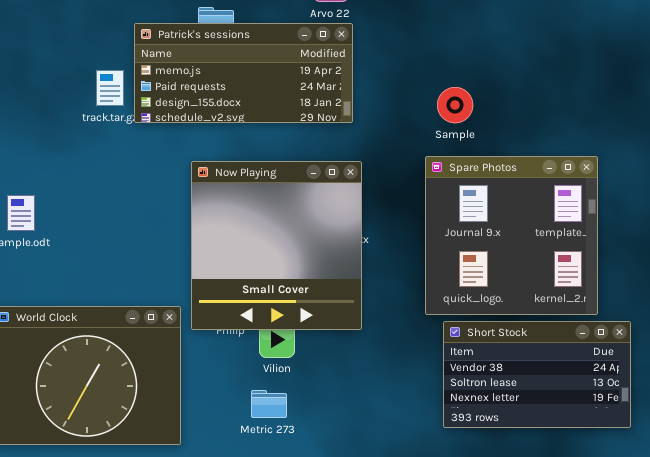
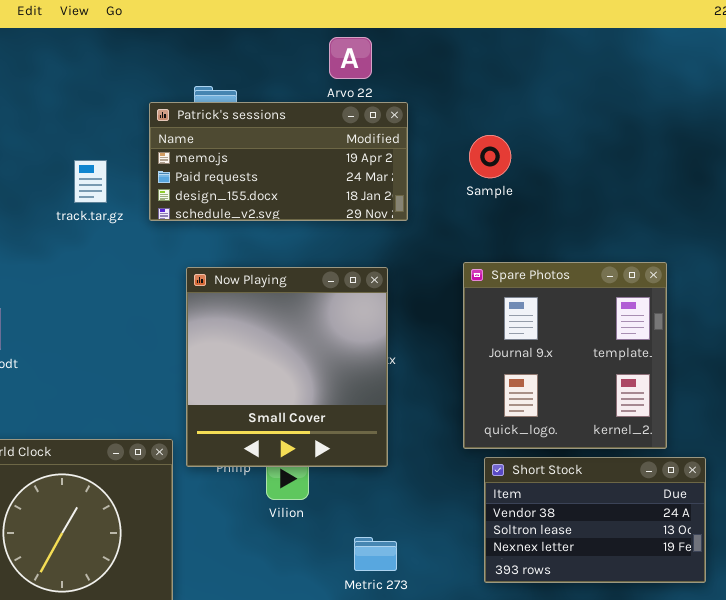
Patrick's sessions: [134,23,353,123] -> [149,102,408,221], moved
Sample: [437,87,473,123] -> [469,135,511,178], moved
Metric 273: [251,390,287,418] -> [354,537,397,571], moved

